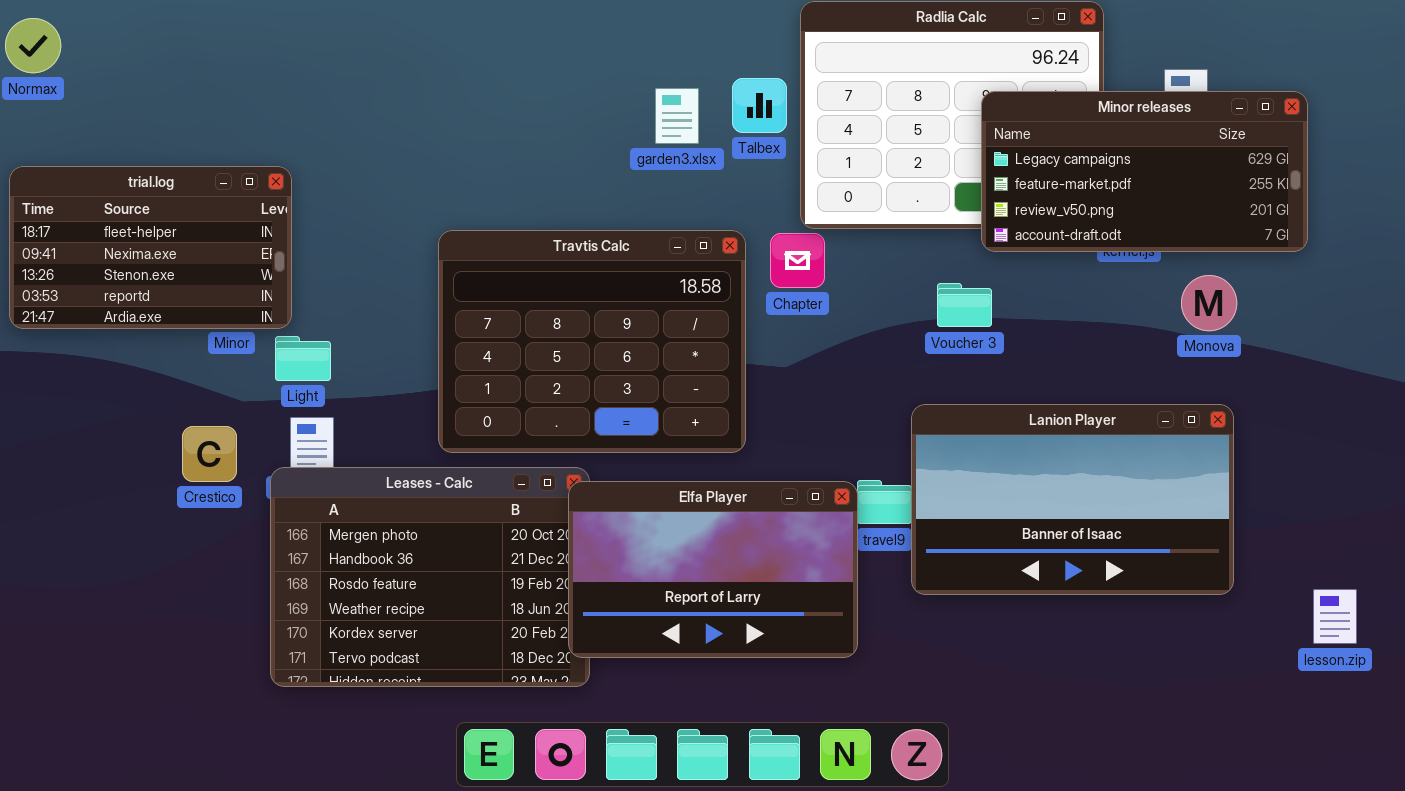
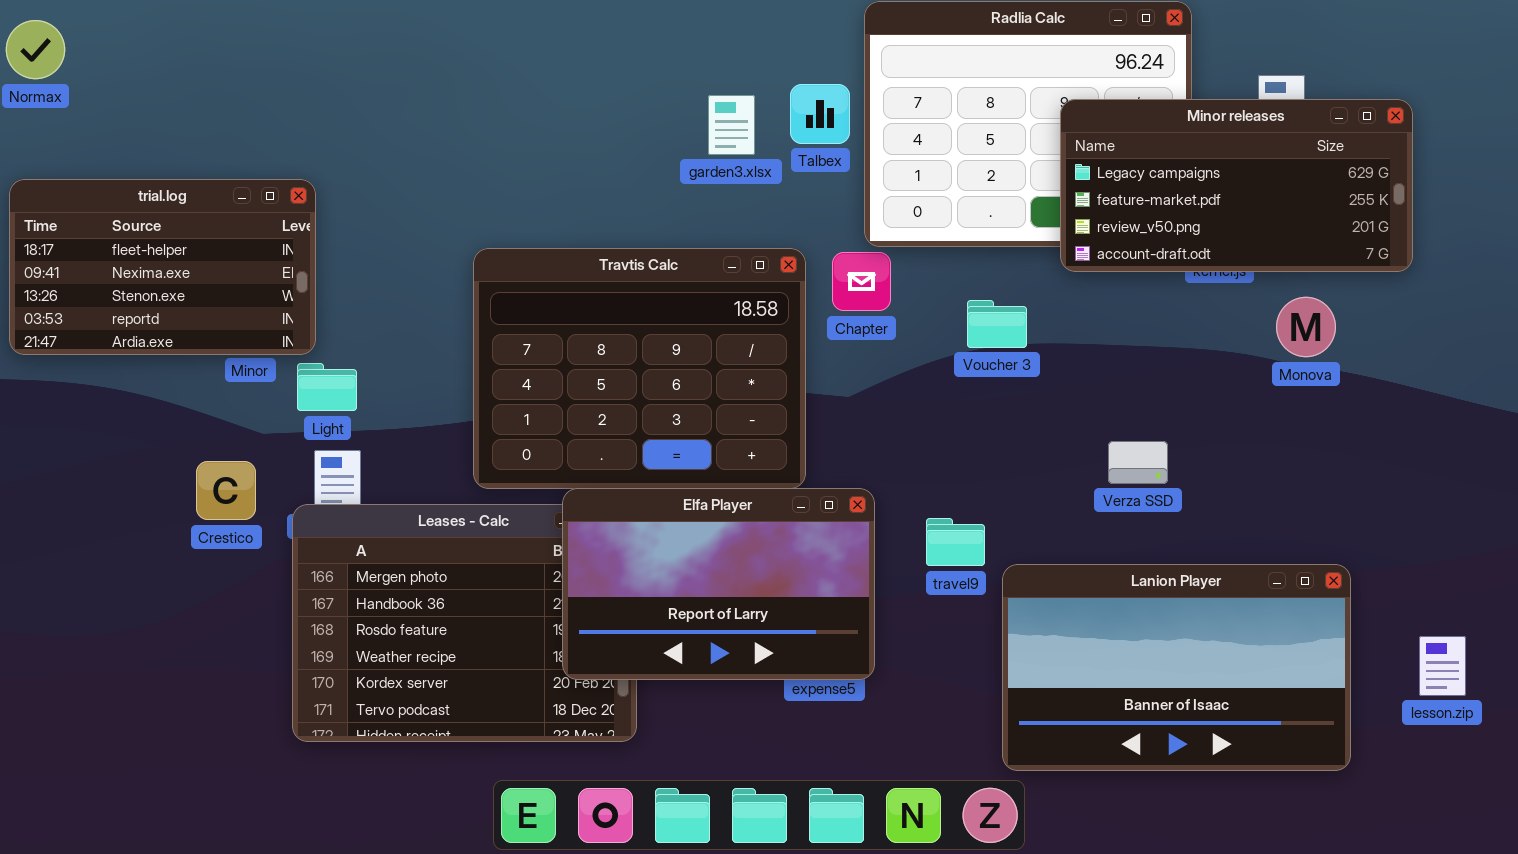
Voucher 3: [937,283,992,327] -> [967,300,1027,348], moved
Lanion Player: [911,404,1234,595] -> [1002,564,1351,771], moved
Elfa Player: [568,481,858,658] -> [562,488,875,680], moved

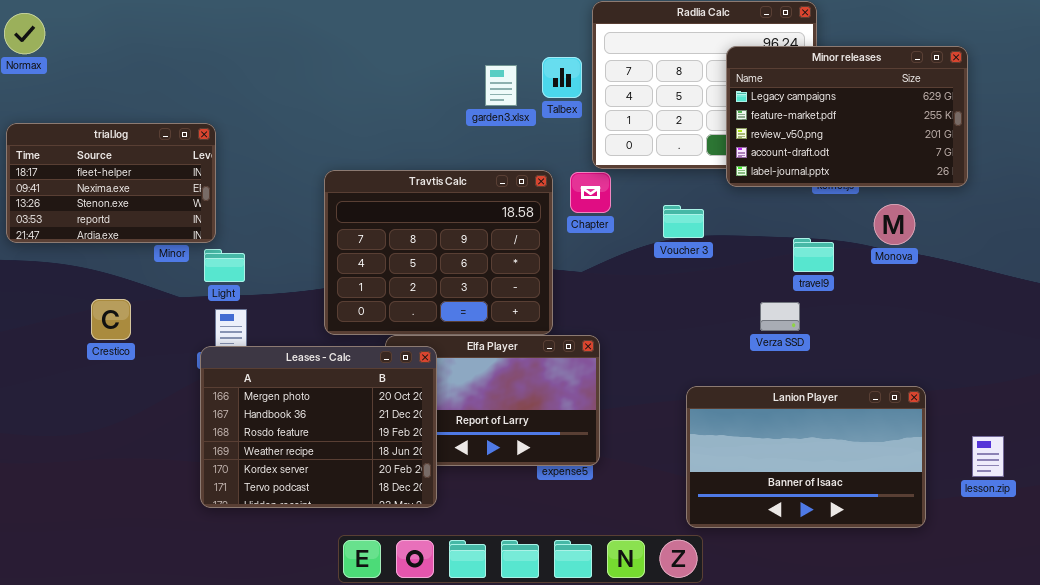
Minor releases: [1060,99,1413,272] -> [726,46,968,187], resized
Crestico: [196,461,256,520] -> [91,299,131,340], moved
Leases - Calc: [292,504,637,742] -> [200,346,437,508], raised
travel9: [926,518,985,566] -> [793,238,834,272], moved

